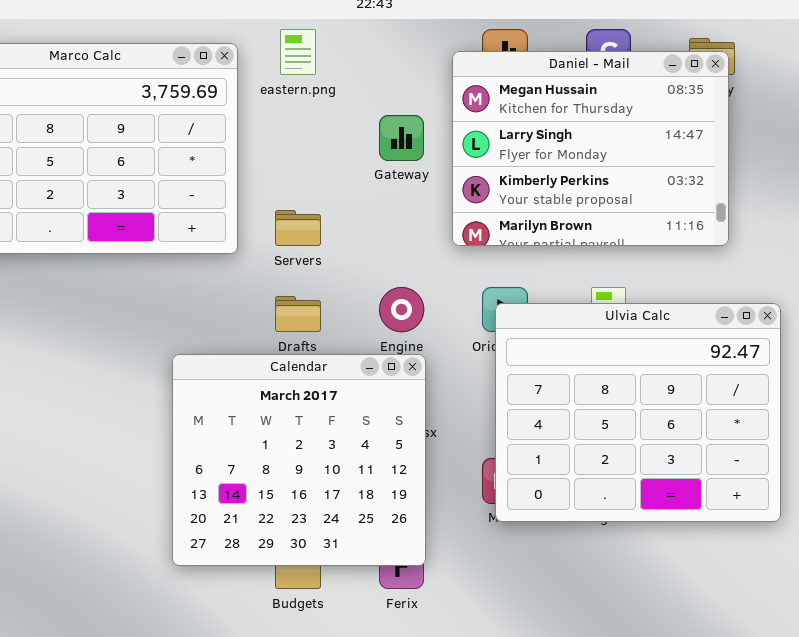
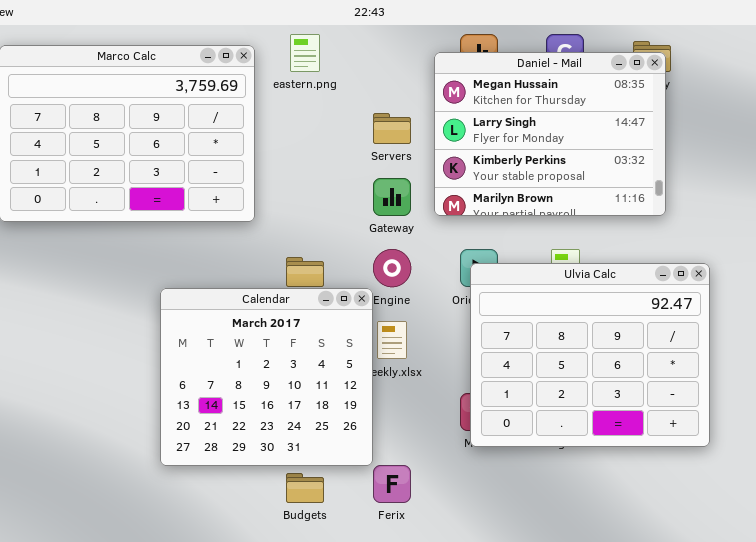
Gateway: [379,115,424,161] -> [373,178,411,216], moved
Servers: [275,210,321,246] -> [373,113,411,144], moved
Calendar: [172,354,426,566] -> [160,288,373,466], moved

